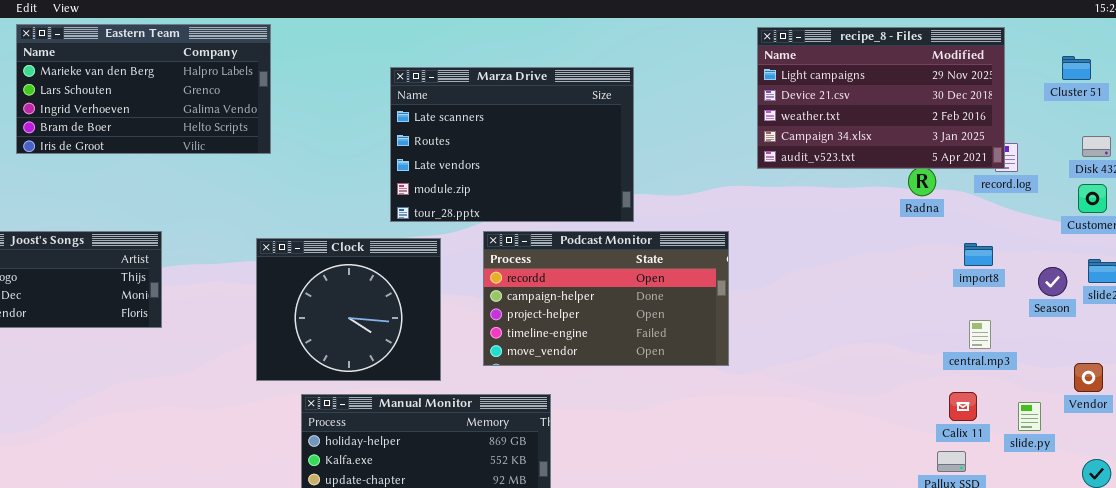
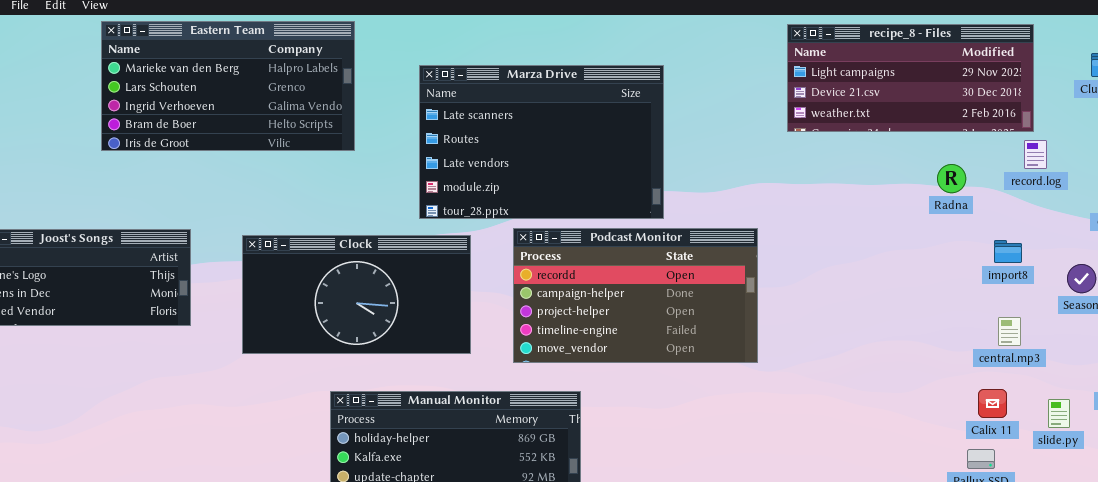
Eastern Team: [16,24,271,154] -> [101,21,355,151], moved
recipe_8 - Files: [757,27,1005,169] -> [787,24,1034,132], resized
Clock: [256,238,441,381] -> [242,235,471,354], resized

